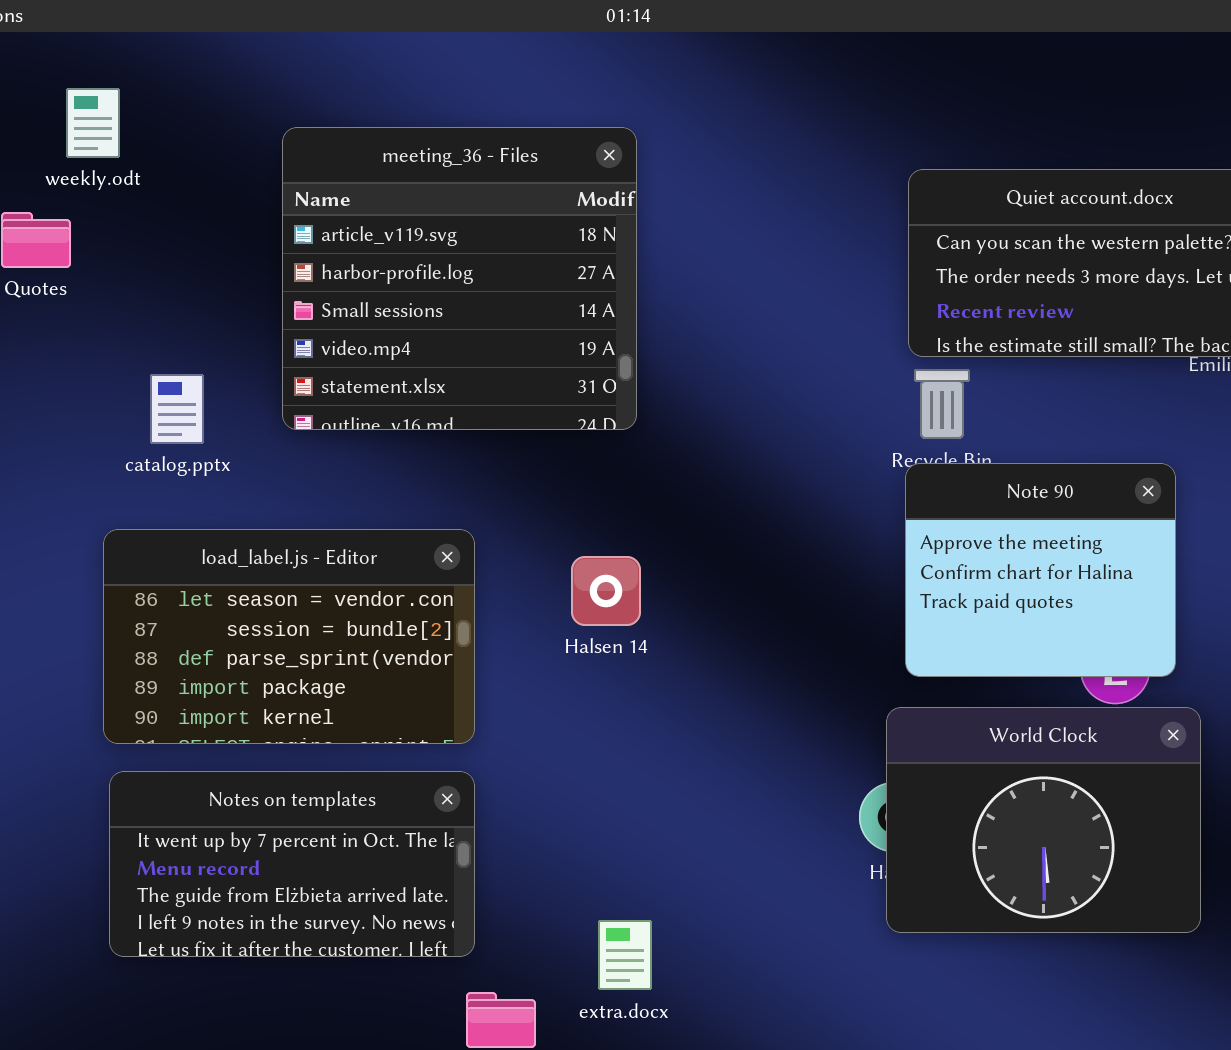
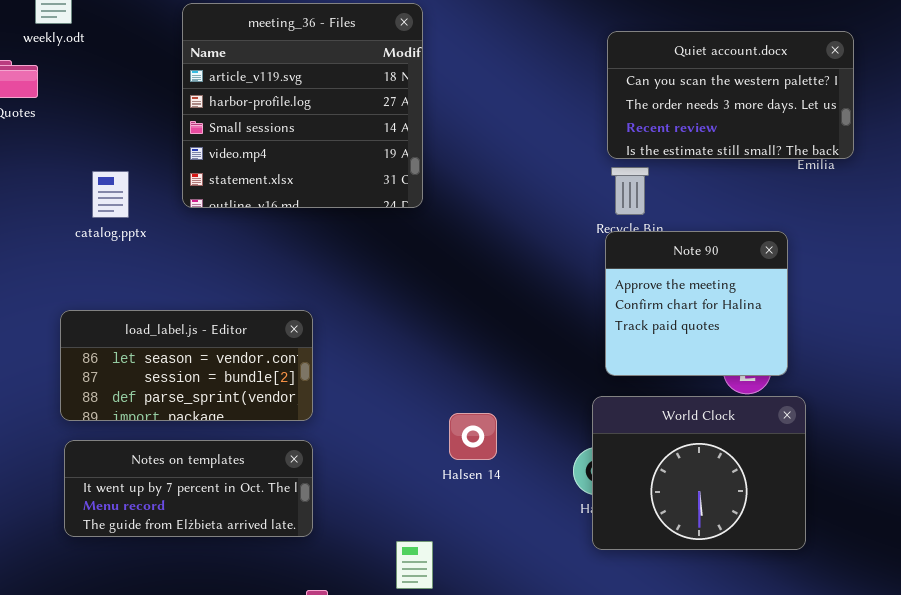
load_label.js - Editor: [103,529,475,744] -> [60,310,313,421], resized
Halsen 14: [571,556,641,626] -> [449,413,497,460], moved
Notes on templates: [109,771,475,957] -> [64,440,313,537], resized

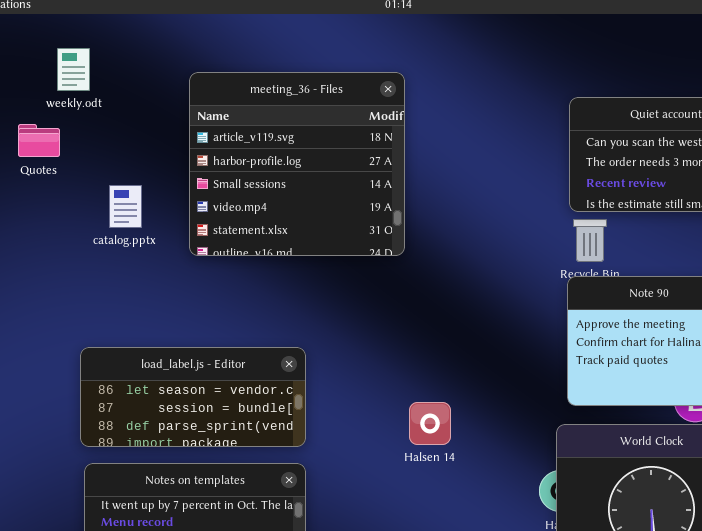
catalog.pptx: [92,171,129,218] -> [109,185,142,228], moved
Halsen 14: [449,413,497,460] -> [409,402,451,445], moved

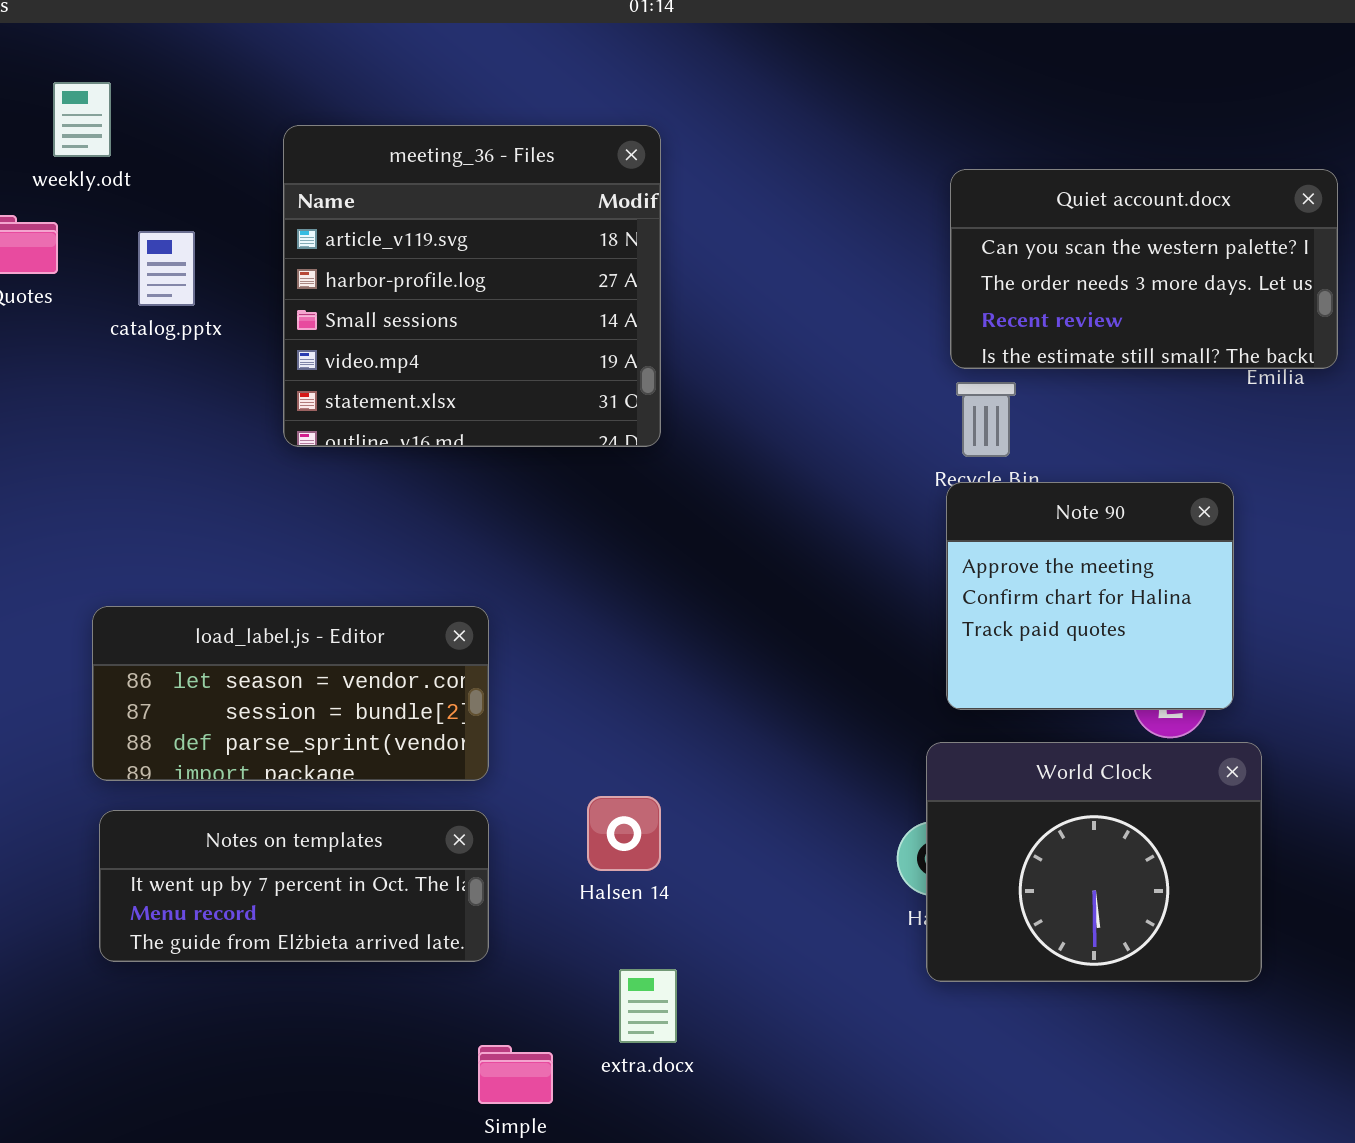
catalog.pptx: [109,185,142,228] -> [138,231,195,306], moved
Halsen 14: [409,402,451,445] -> [587,796,661,871], moved

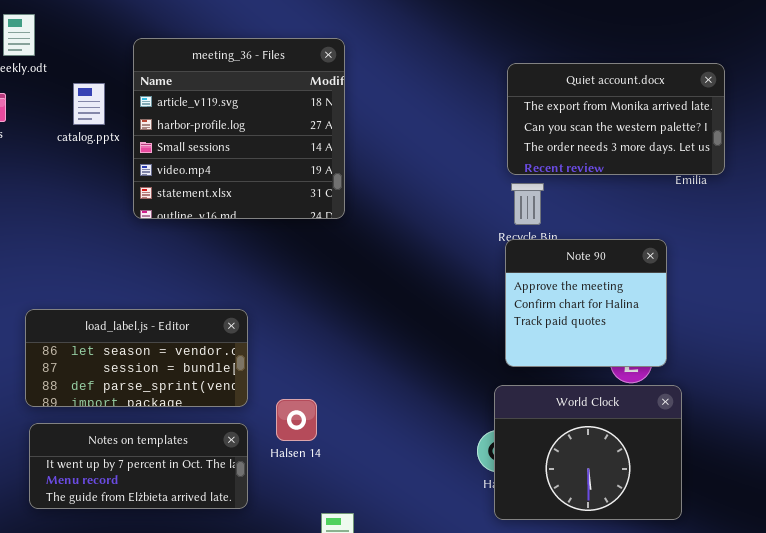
Quiet account.docx: [950,169,1338,369] -> [507,63,725,175], scrolled up 1 row
catalog.pptx: [138,231,195,306] -> [73,83,105,125], moved
Halsen 14: [587,796,661,871] -> [276,399,317,441], moved

